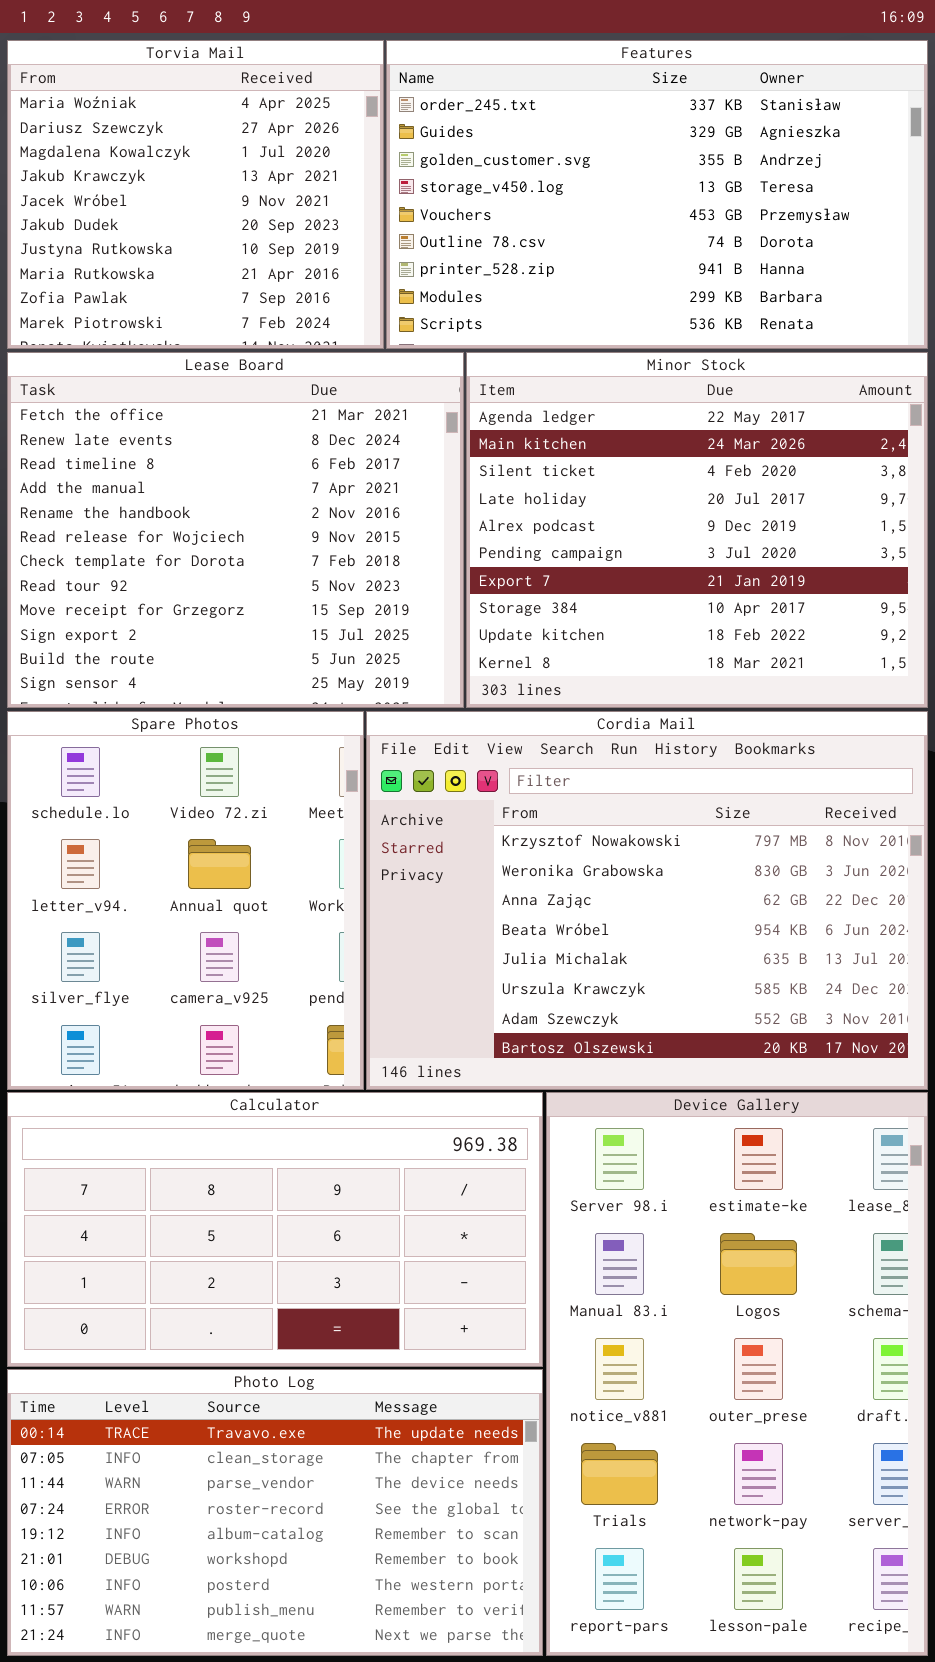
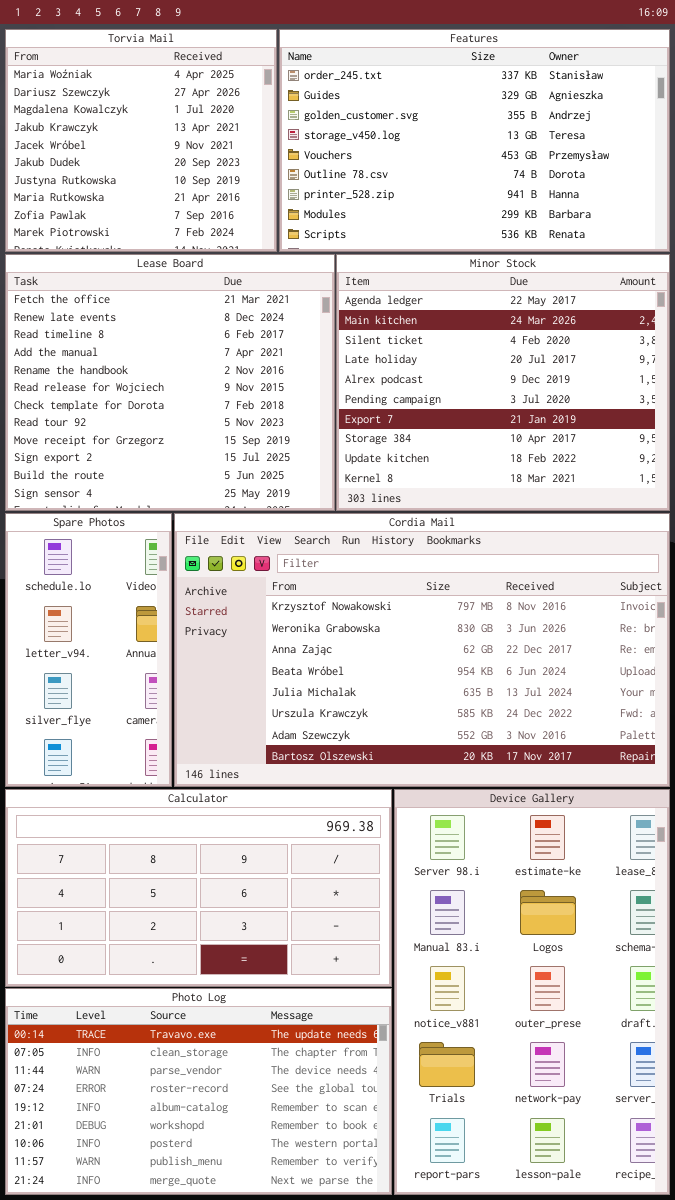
Spare Photos: [7,711,364,1090] -> [5,513,172,787], resized
Cordia Mail: [366,711,928,1090] -> [174,513,670,787], resized

